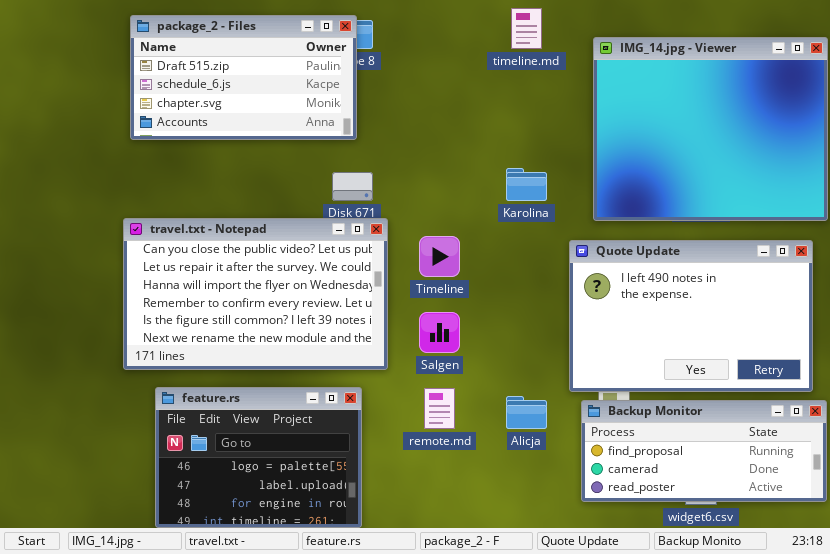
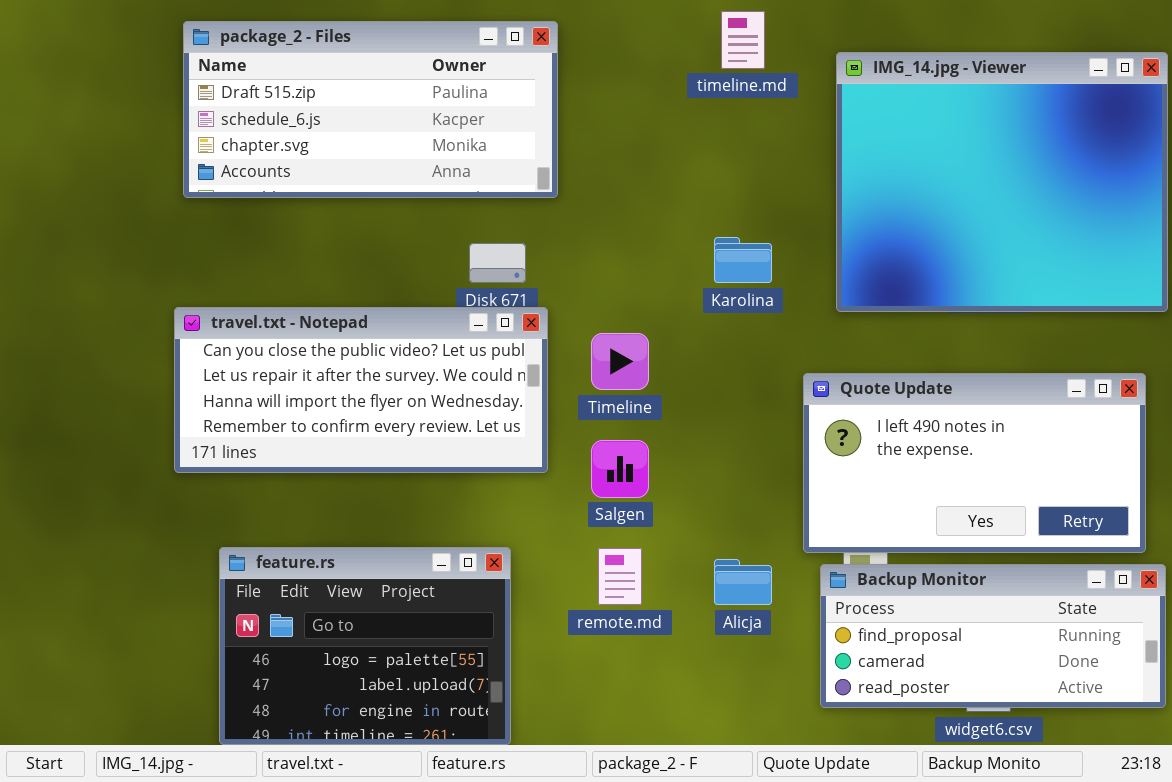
package_2 - Files: [130,15,357,140] -> [183,21,558,198], resized
travel.txt - Notepad: [123,218,388,370] -> [174,307,548,473], resized
Quote Update: [569,240,813,392] -> [803,373,1146,553], resized

